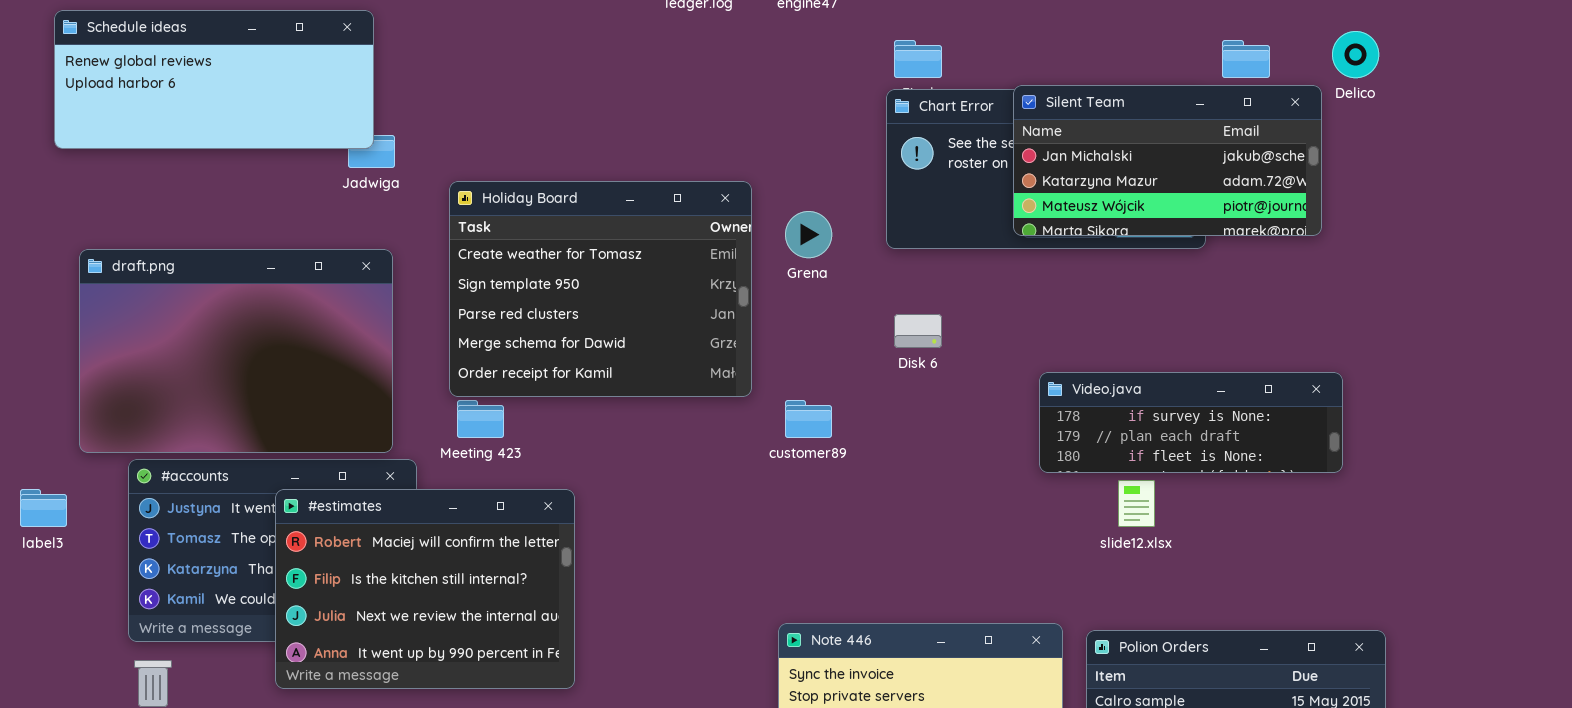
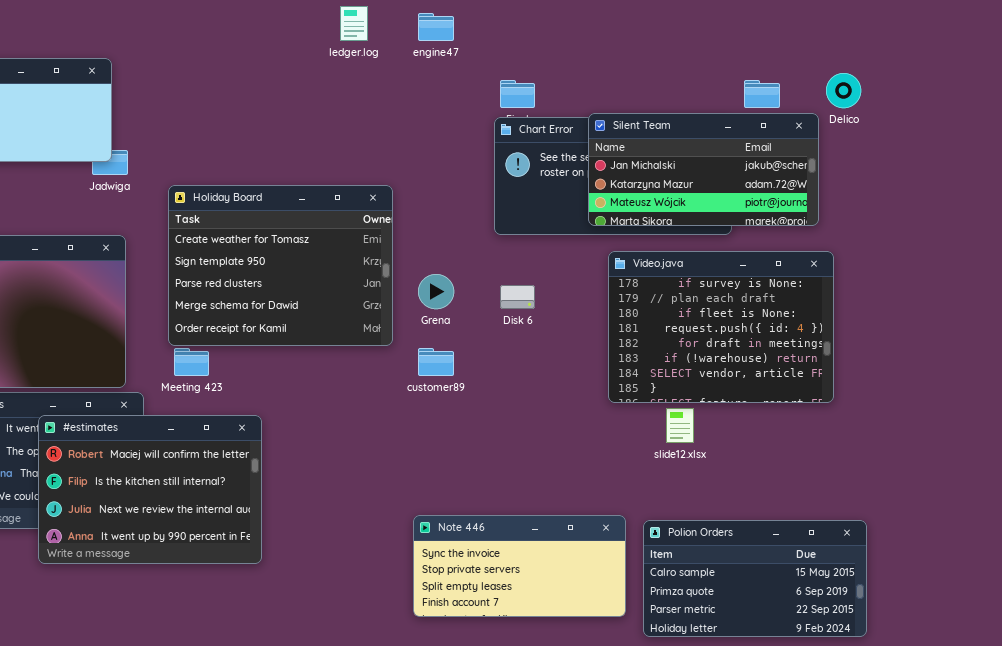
Grena: [785,211,832,258] -> [418,274,454,309], moved
Video.java: [1039,372,1343,473] -> [608,251,834,403], resized

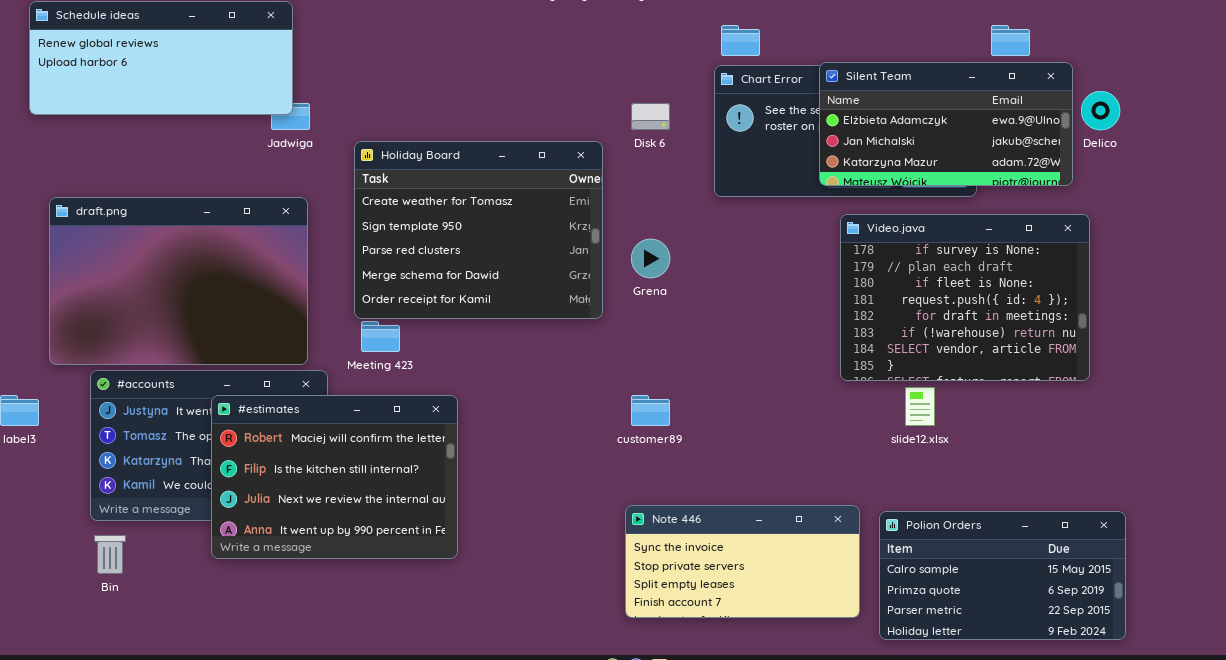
Delico: [826,73,861,108] -> [1081,91,1120,130], moved
Silent Team: [588,113,819,226] -> [819,62,1073,186], scrolled up 1 row
Disk 6: [500,285,535,309] -> [631,103,670,130], moved
customer89: [418,348,454,376] -> [631,395,670,426], moved

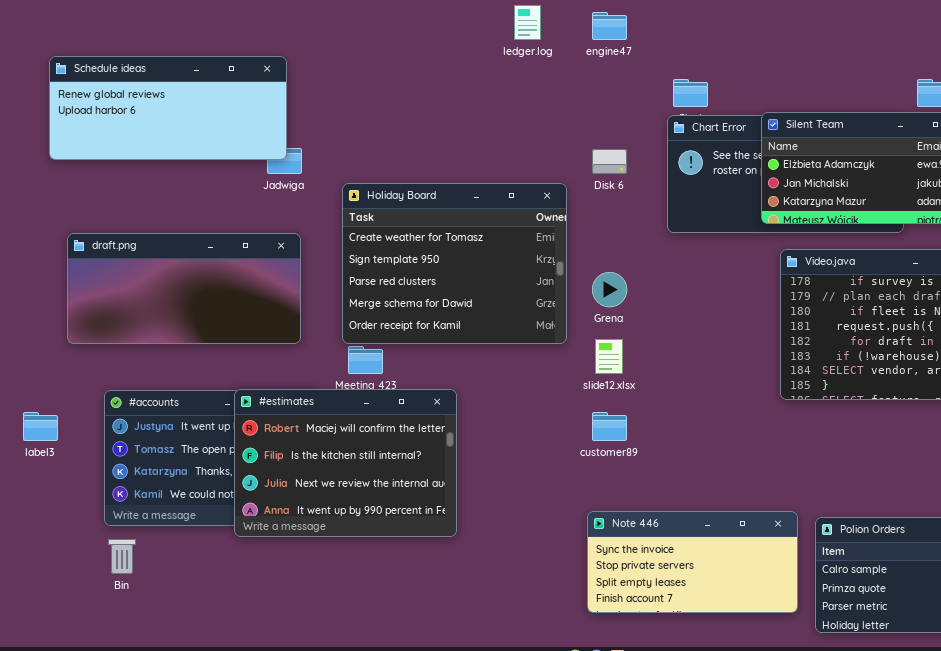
draft.png: [49,197,308,365] -> [67,233,301,344], resized
slide12.xlsx: [905,387,935,426] -> [595,339,623,374], moved
#estimates: [211,395,458,559] -> [234,389,457,537], moved

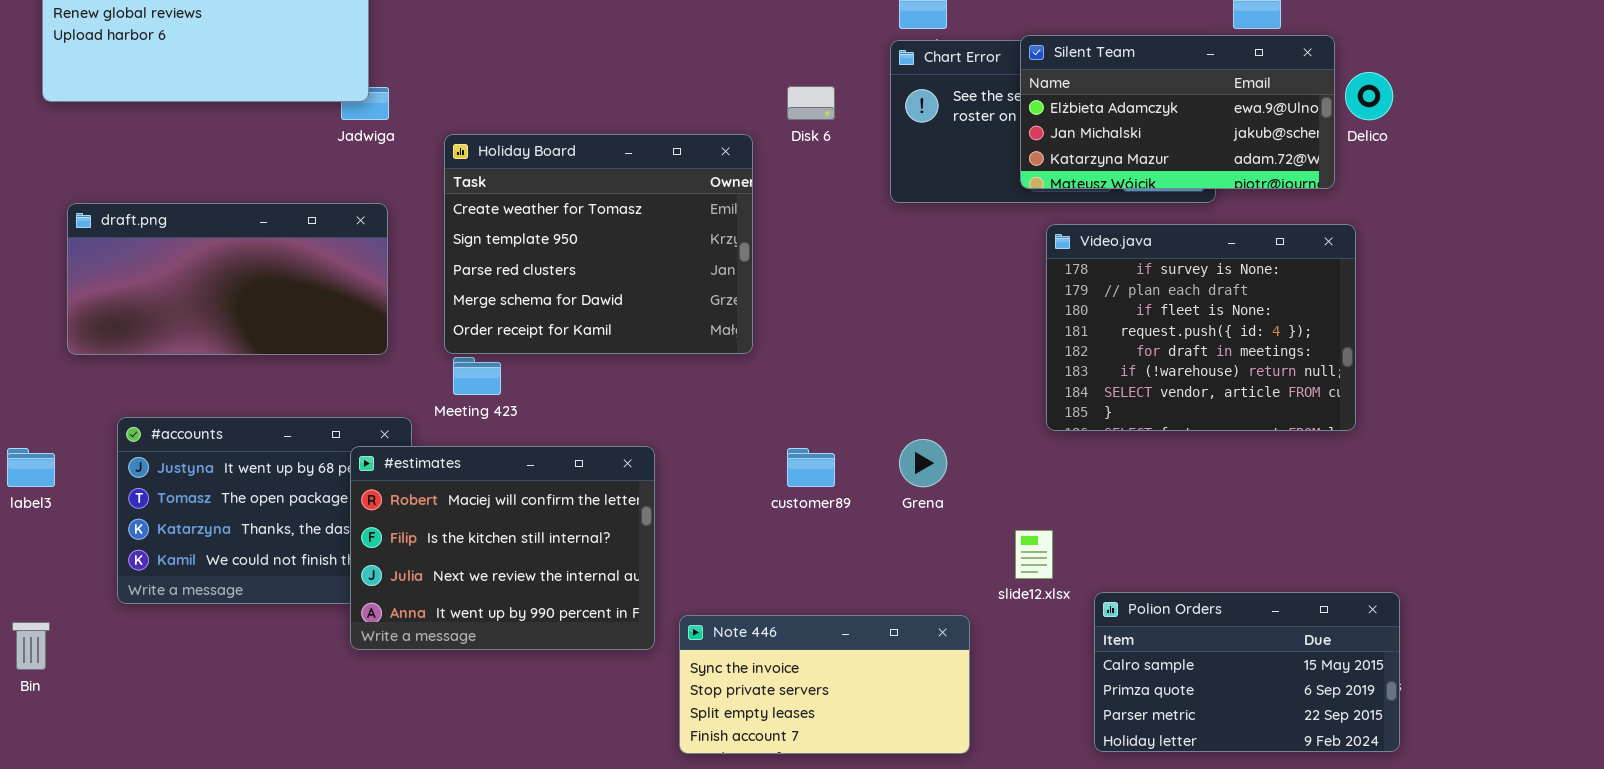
Grena: [592,272,627,307] -> [899,439,947,487], moved
slide12.xlsx: [595,339,623,374] -> [1015,530,1053,579], moved
#estimates: [234,389,457,537] -> [350,446,655,650], moved
Note 446: [587,511,798,613] -> [679,615,970,754], moved
Bin: [108,539,136,574] -> [12,622,50,670], moved

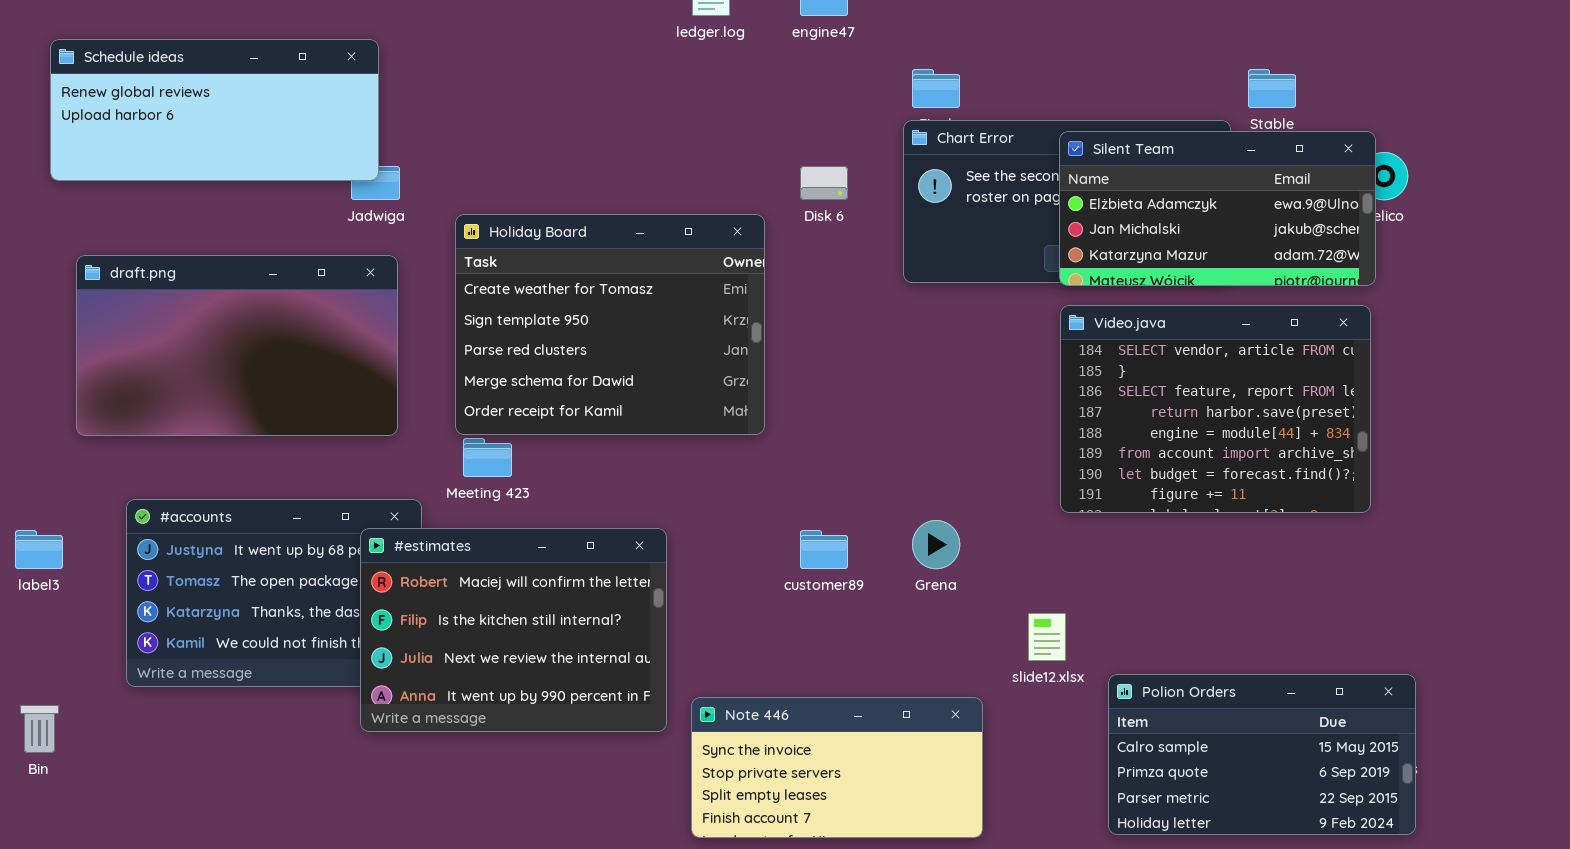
Silent Team: [1020,35,1335,189] -> [1059,131,1376,286], moved
draft.png: [67,203,388,355] -> [76,255,398,436], resized
Video.java: [1046,224,1356,431] -> [1060,305,1371,513], scrolled down 6 rows

